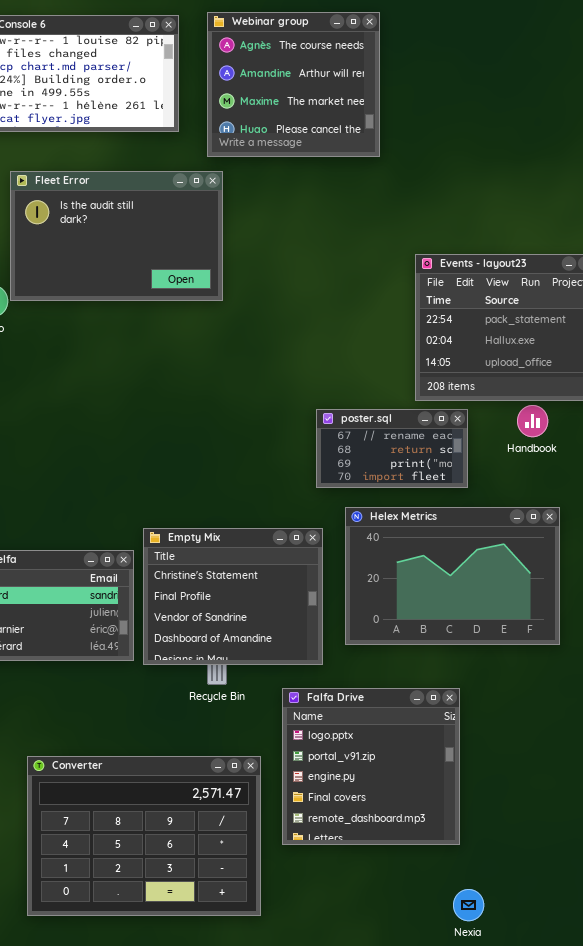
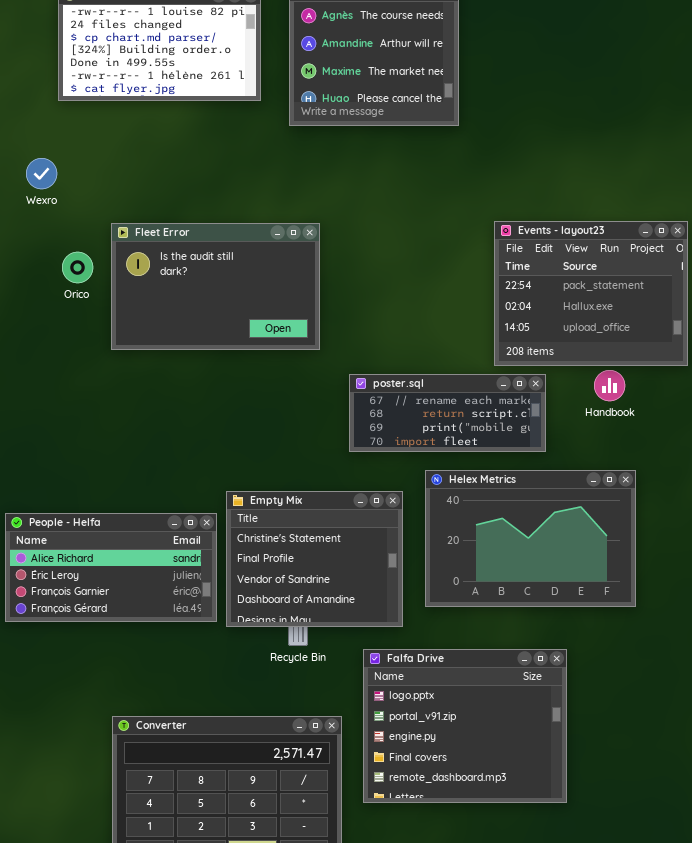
Fleet Error: [10,171,223,301] -> [111,223,320,350], moved
poster.sql: [316,409,468,488] -> [349,374,546,452], resized
Falfa Drive: [282,688,460,845] -> [363,649,567,803], resized

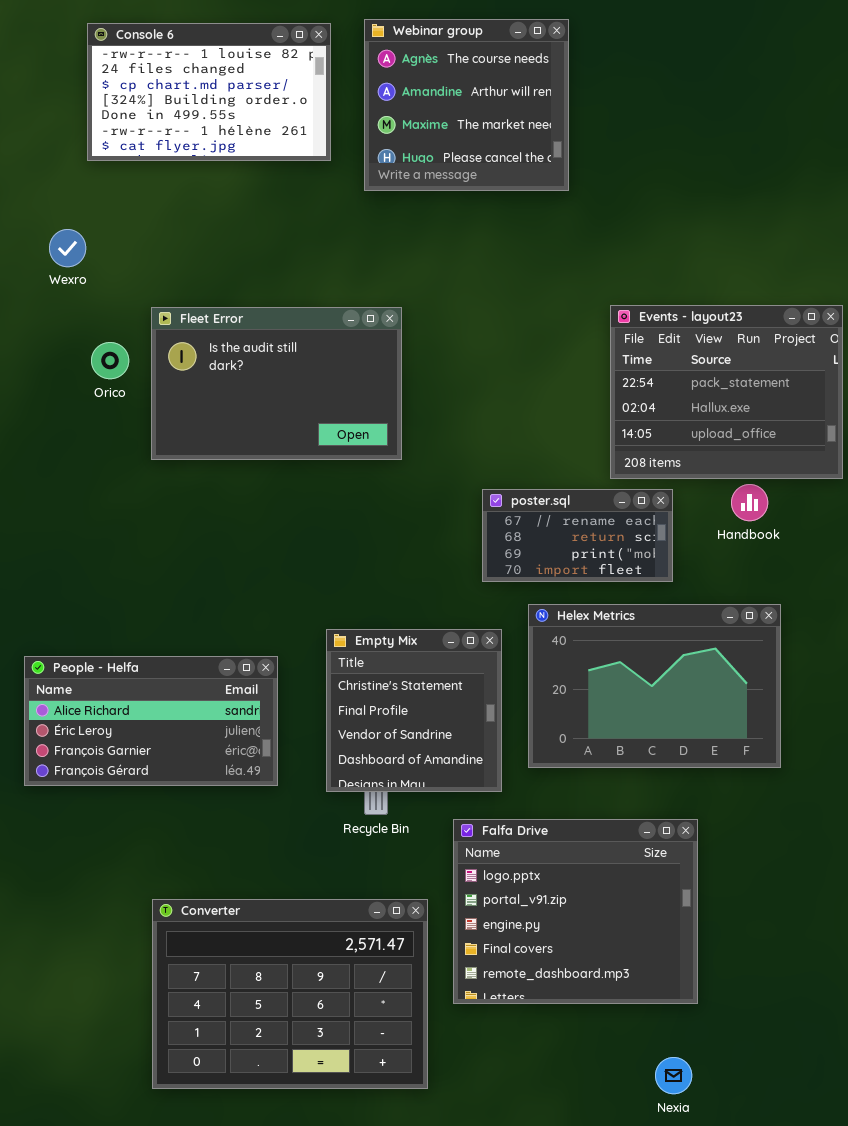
poster.sql: [349,374,546,452] -> [482,489,673,582], resized
Empty Mix: [226,491,403,627] -> [326,629,502,792], resized

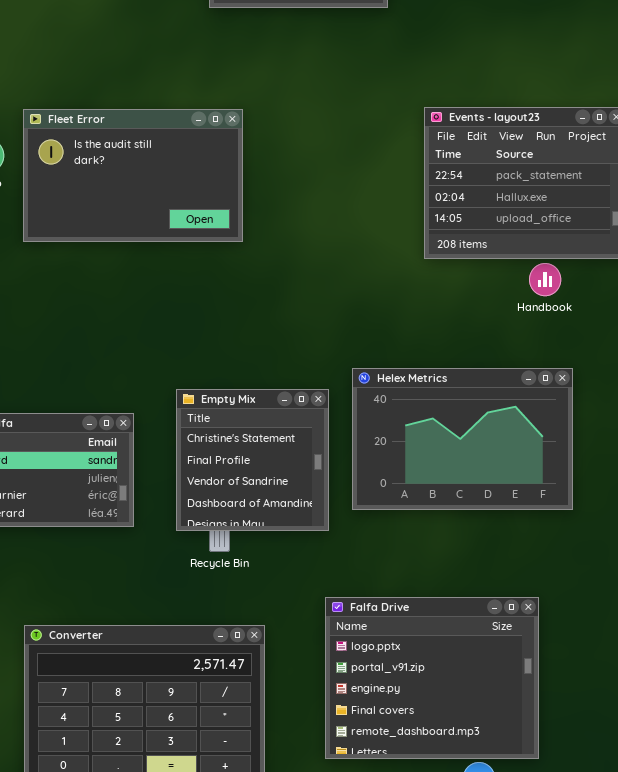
poster.sql: [482,489,673,582] -> none, closed
Falfa Drive: [453,819,698,1004] -> [325,597,539,759], moved

